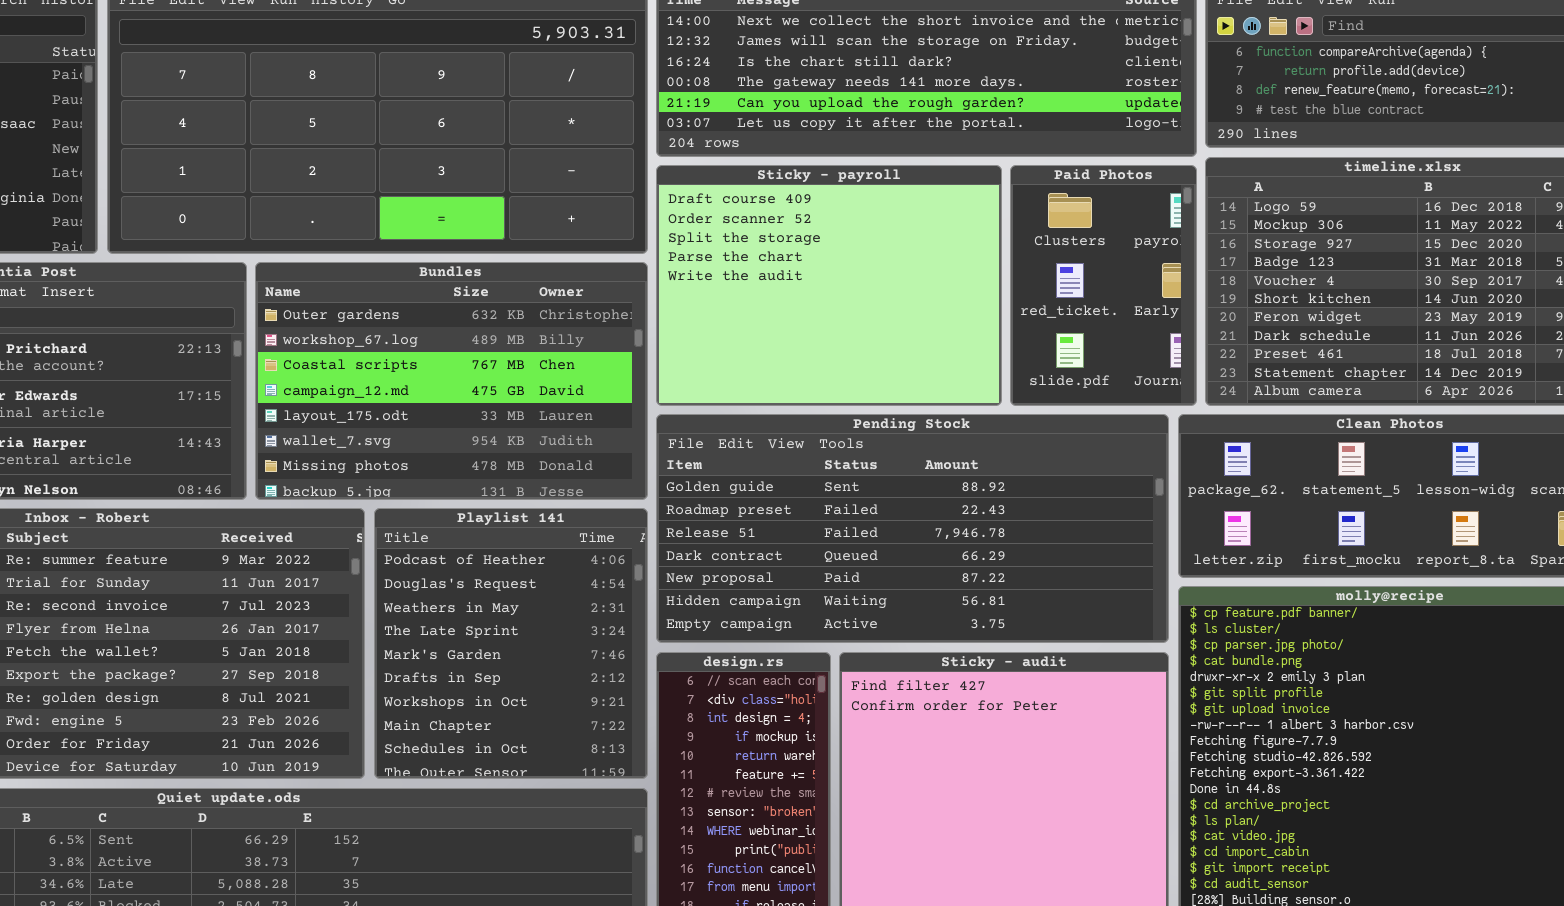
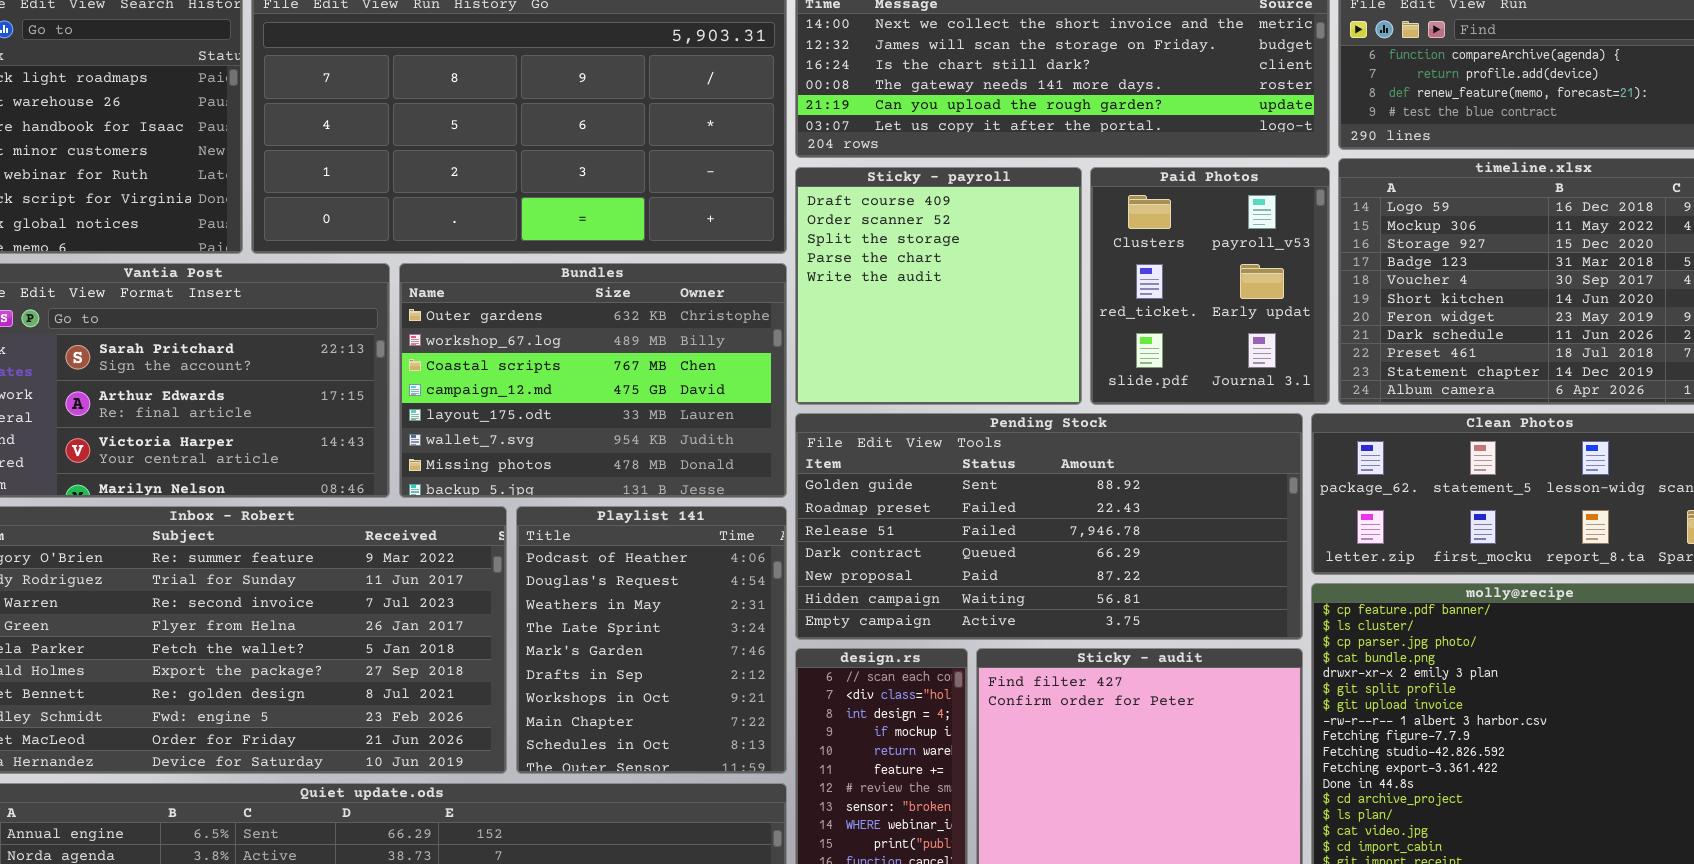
Sticky - payroll: [656,165,1002,406] -> [795,167,1082,405], resized
Paid Photos: [1010,165,1197,406] -> [1090,167,1330,405], resized

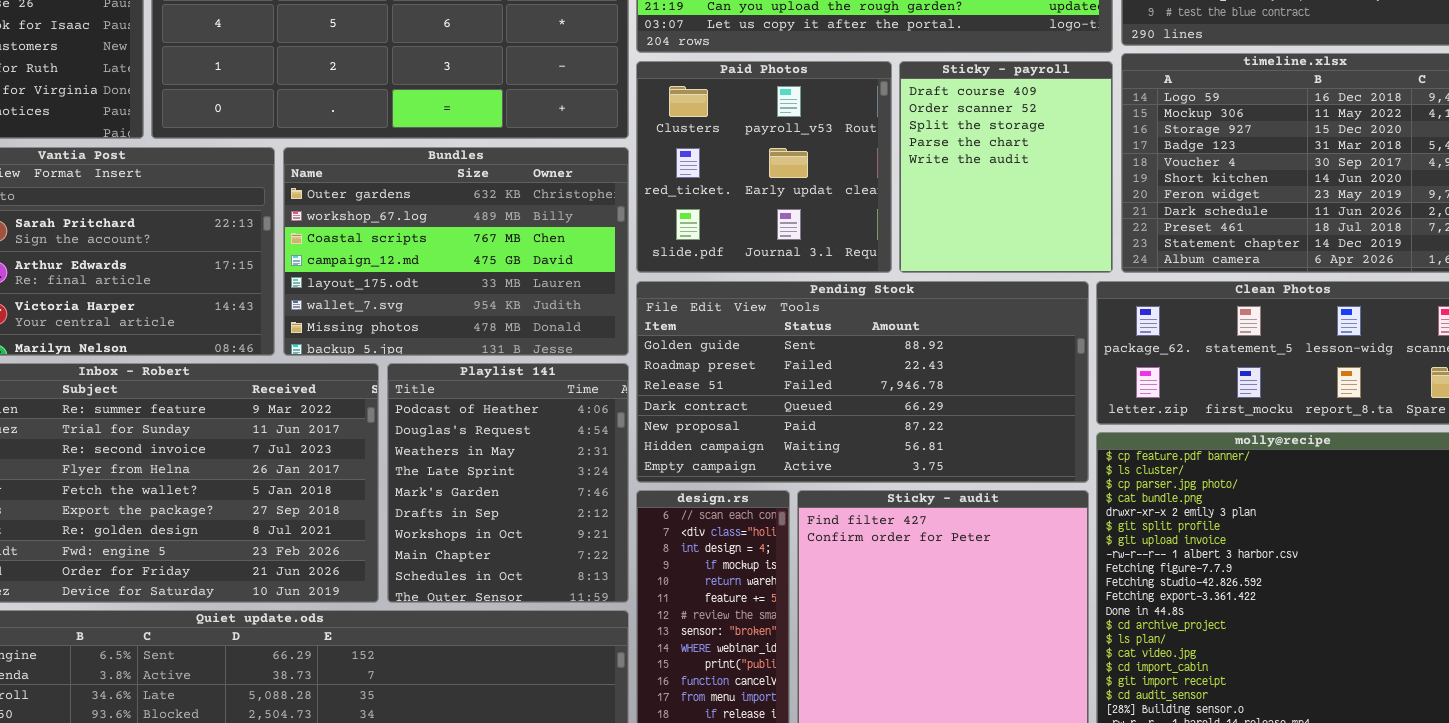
Sticky - payroll: [795,167,1082,405] -> [899,61,1113,273], moved, resized
Paid Photos: [1090,167,1330,405] -> [636,61,892,273], moved, resized

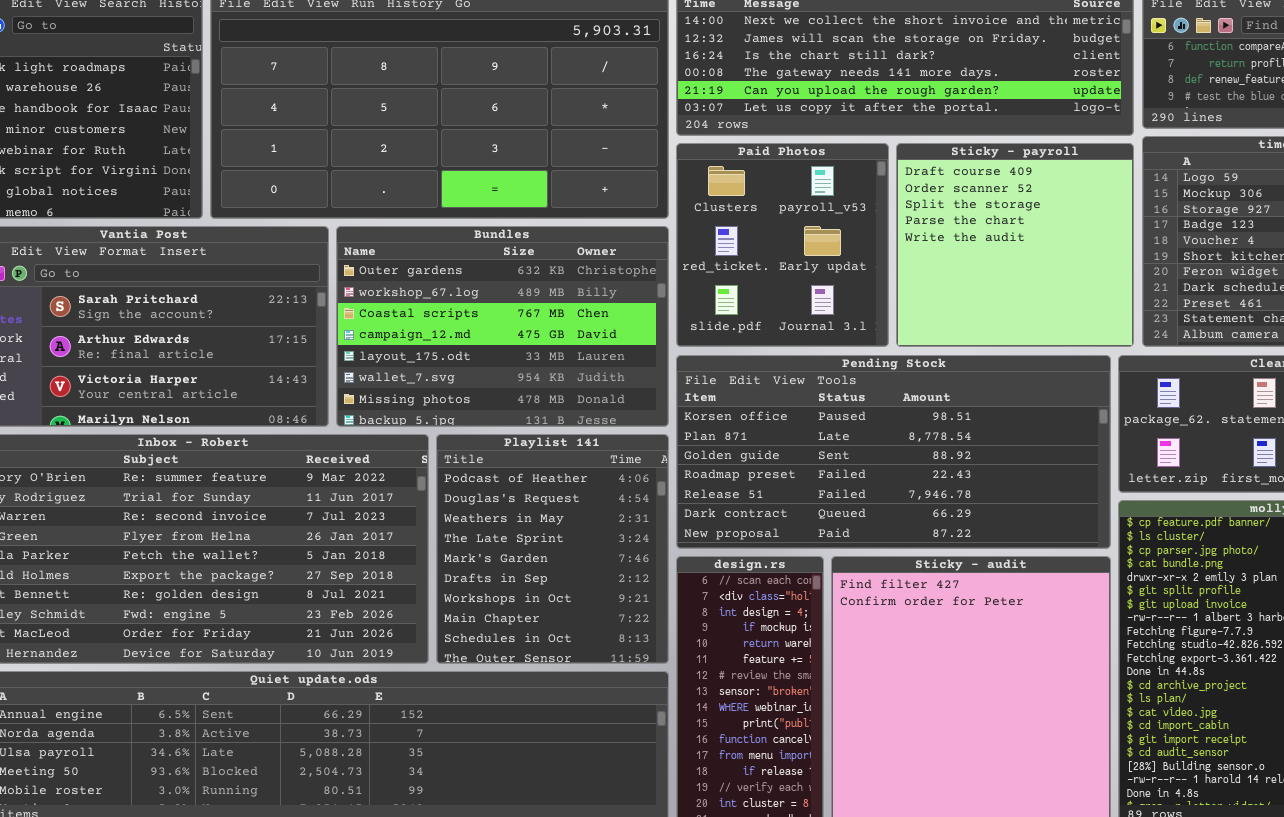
Paid Photos: [636,61,892,273] -> [676,143,889,347], resized
Sticky - payroll: [899,61,1113,273] -> [896,143,1134,347], resized
Pending Stock: [636,281,1089,483] -> [676,355,1111,549], scrolled up 2 rows

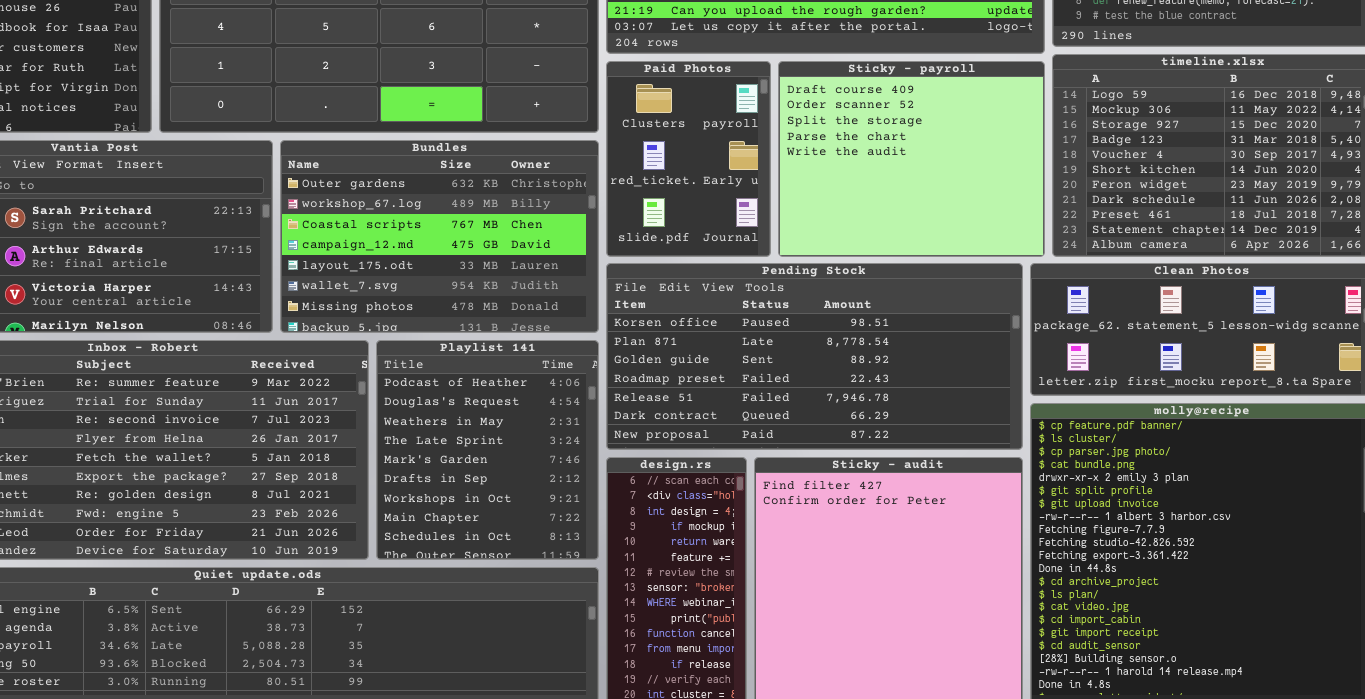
Paid Photos: [676,143,889,347] -> [606,61,771,257], resized
Sticky - payroll: [896,143,1134,347] -> [778,61,1045,257], resized

